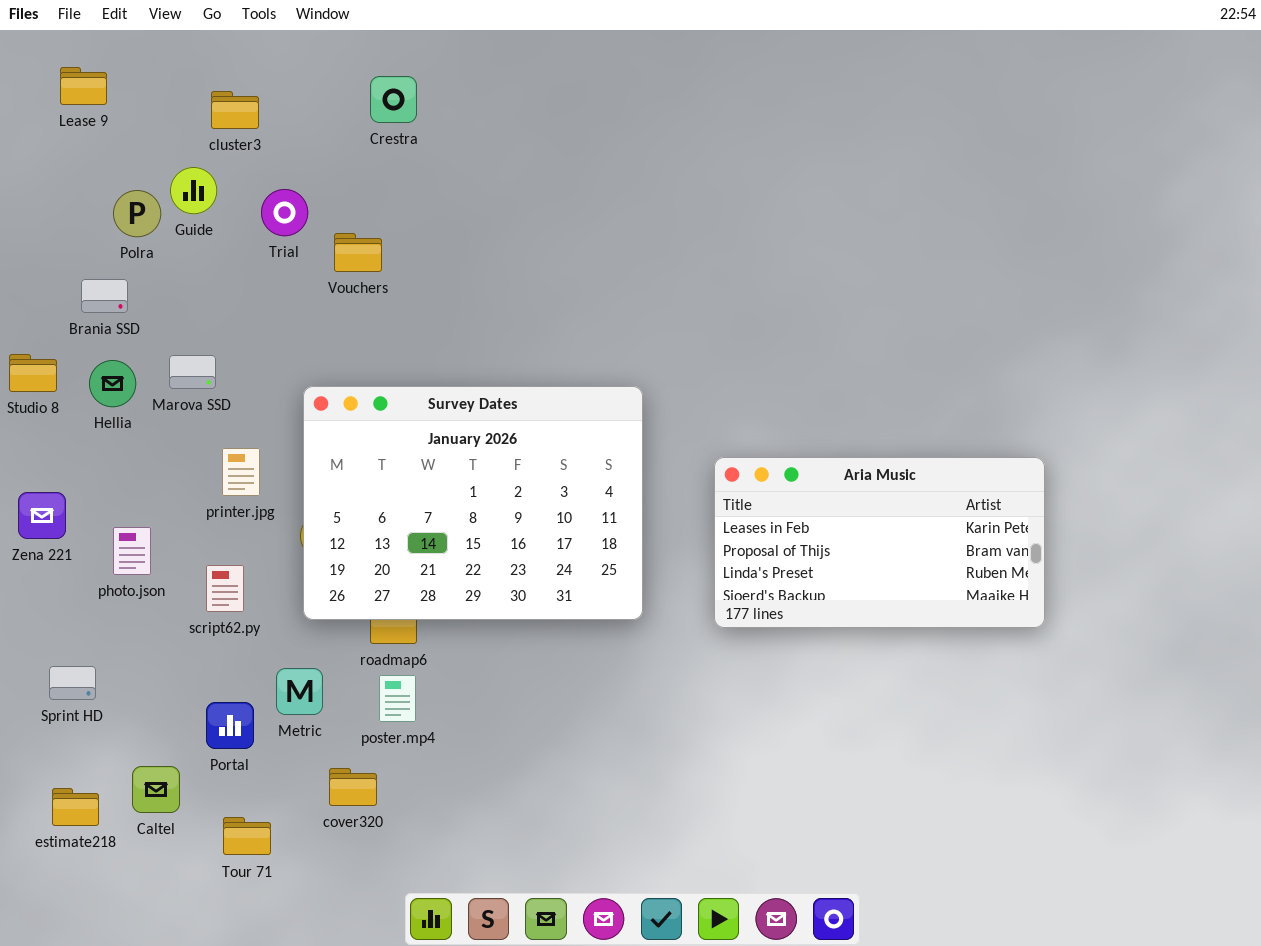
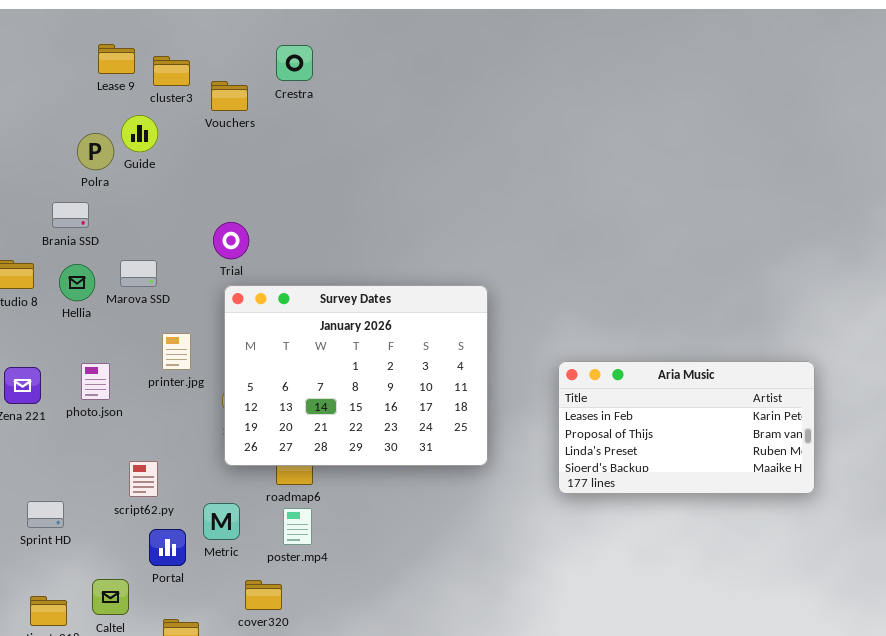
Lease 9: [60,67,107,105] -> [98,44,135,74], moved
Trial: [261,189,308,236] -> [213,222,249,259], moved
Vouchers: [334,233,382,272] -> [211,81,248,111], moved
Aria Music: [714,457,1045,628] -> [558,361,815,494], moved
photo.json: [113,527,151,575] -> [81,363,110,400], moved
script62.py: [206,565,244,612] -> [129,461,158,497], moved

